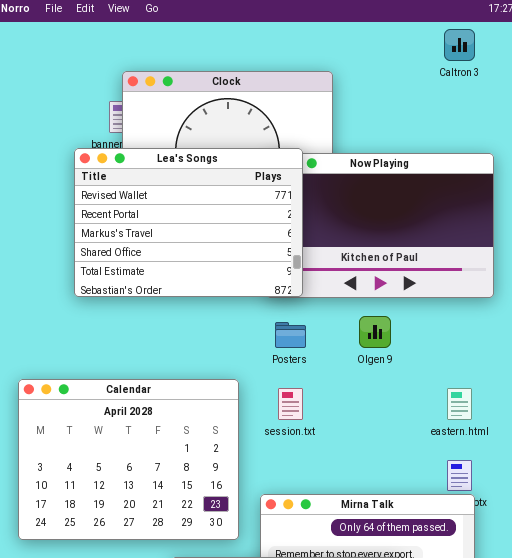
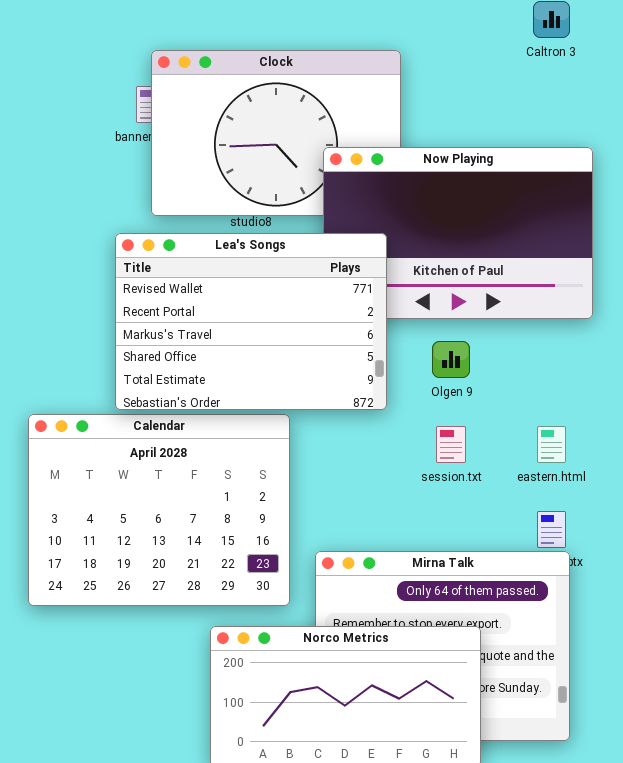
Lea's Songs: [74,148,303,297] -> [115,233,387,410], moved
session.txt: [278,388,303,420] -> [436,426,466,463], moved

